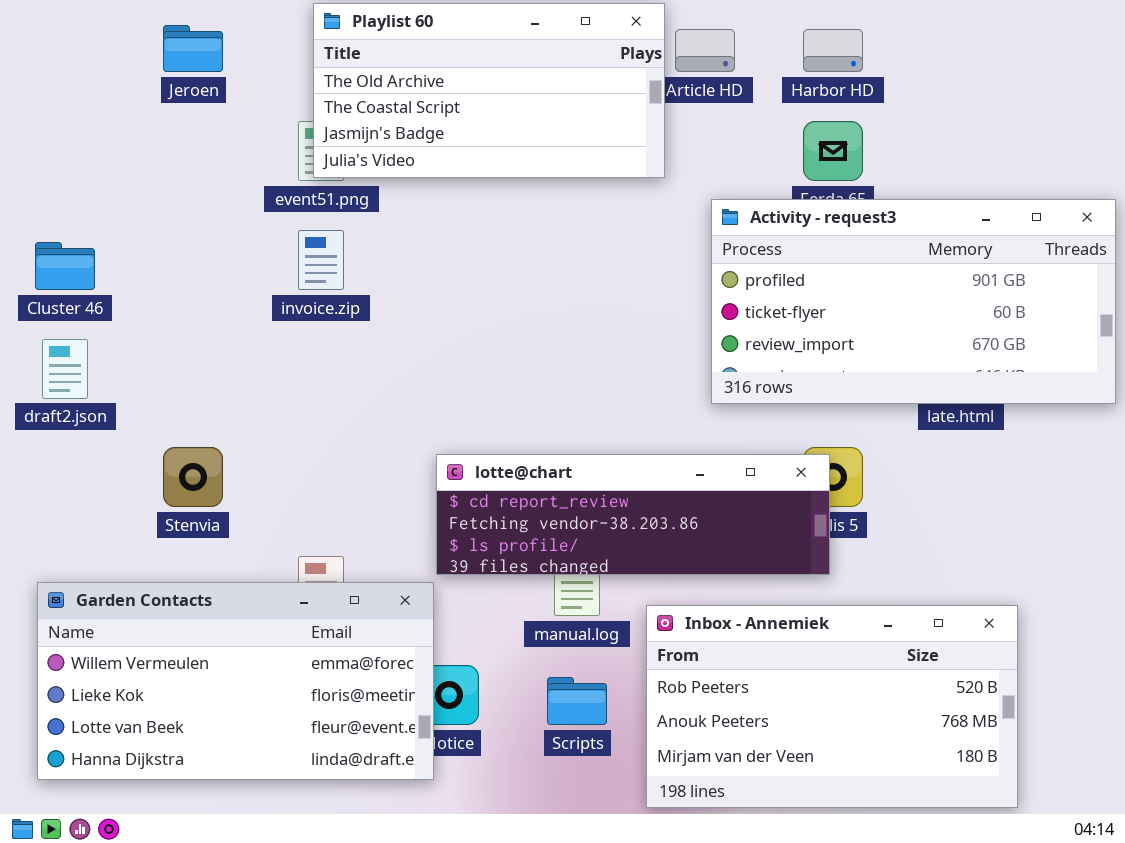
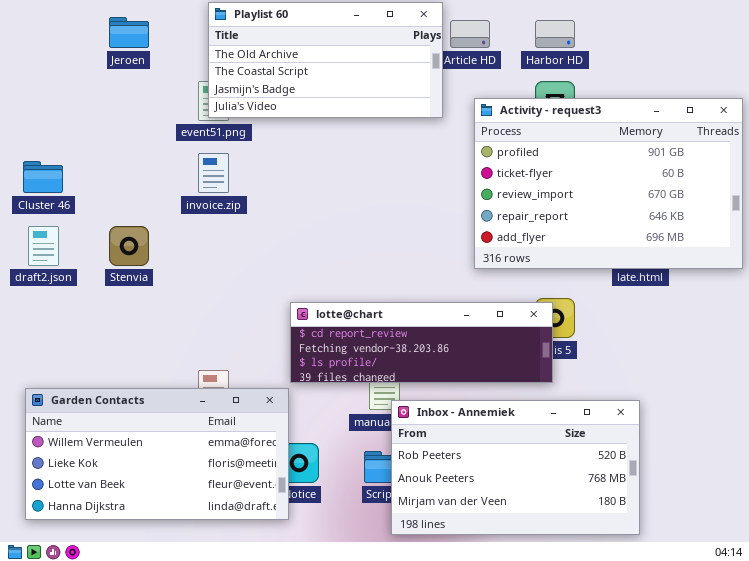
Activity - request3: [711,199,1116,404] -> [474,98,743,269], resized
Stenvia: [163,447,223,507] -> [109,226,149,266], moved
Inbox - Annemiek: [646,605,1018,808] -> [391,400,640,535], moved

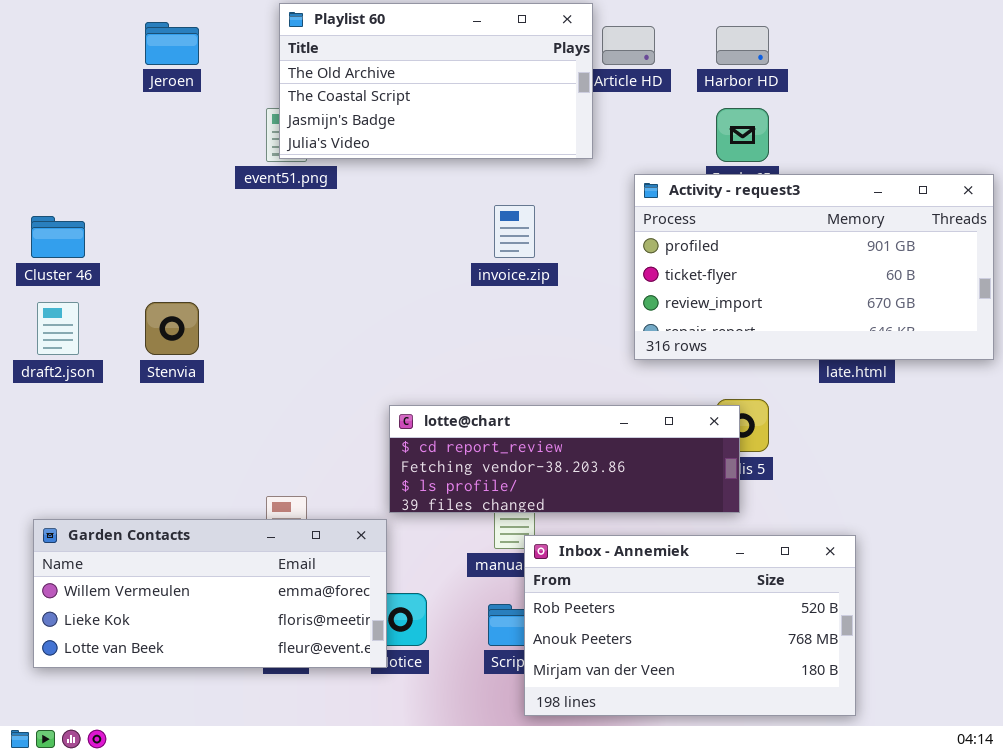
Activity - request3: [474,98,743,269] -> [634,174,994,360], resized
invoice.zip: [198,153,229,193] -> [494,205,535,258], moved
Garden Contacts: [25,388,289,520] -> [33,519,387,668], resized

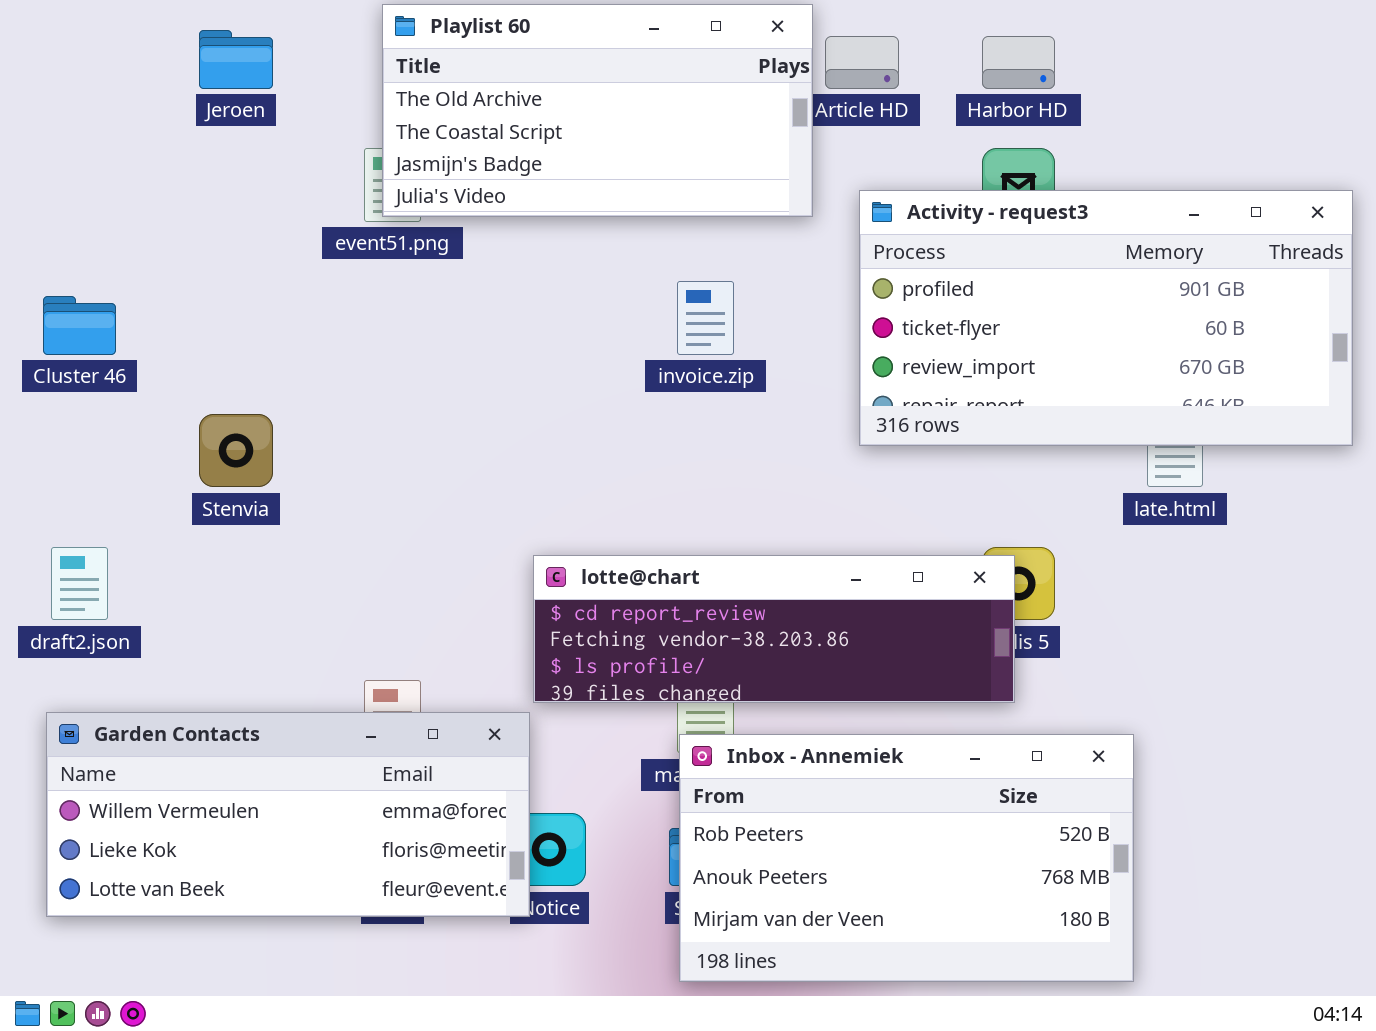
Activity - request3: [634,174,994,360] -> [859,190,1353,446], moved
draft2.json: [37,302,79,355] -> [51,547,108,620], moved
Inbox - Annemiek: [524,535,856,716] -> [679,734,1134,982], moved

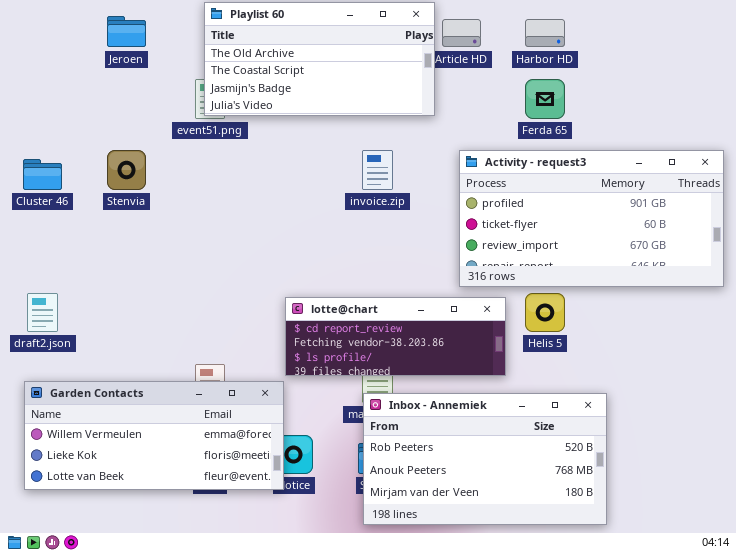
Activity - request3: [859,190,1353,446] -> [459,150,724,287], moved
Stenvia: [199,414,273,487] -> [107,150,146,190], moved
lotte@chart: [533,555,1015,703] -> [285,297,506,376], resized

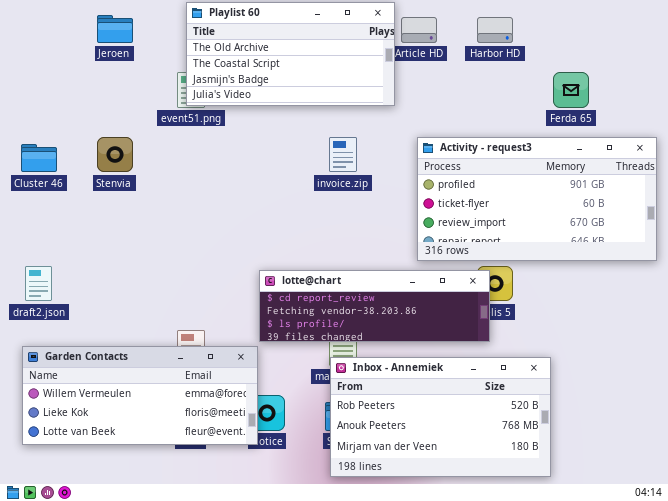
Ferda 65: [525,79,565,119] -> [553,72,589,108], moved
lotte@chart: [285,297,506,376] -> [259,270,490,342], resized

